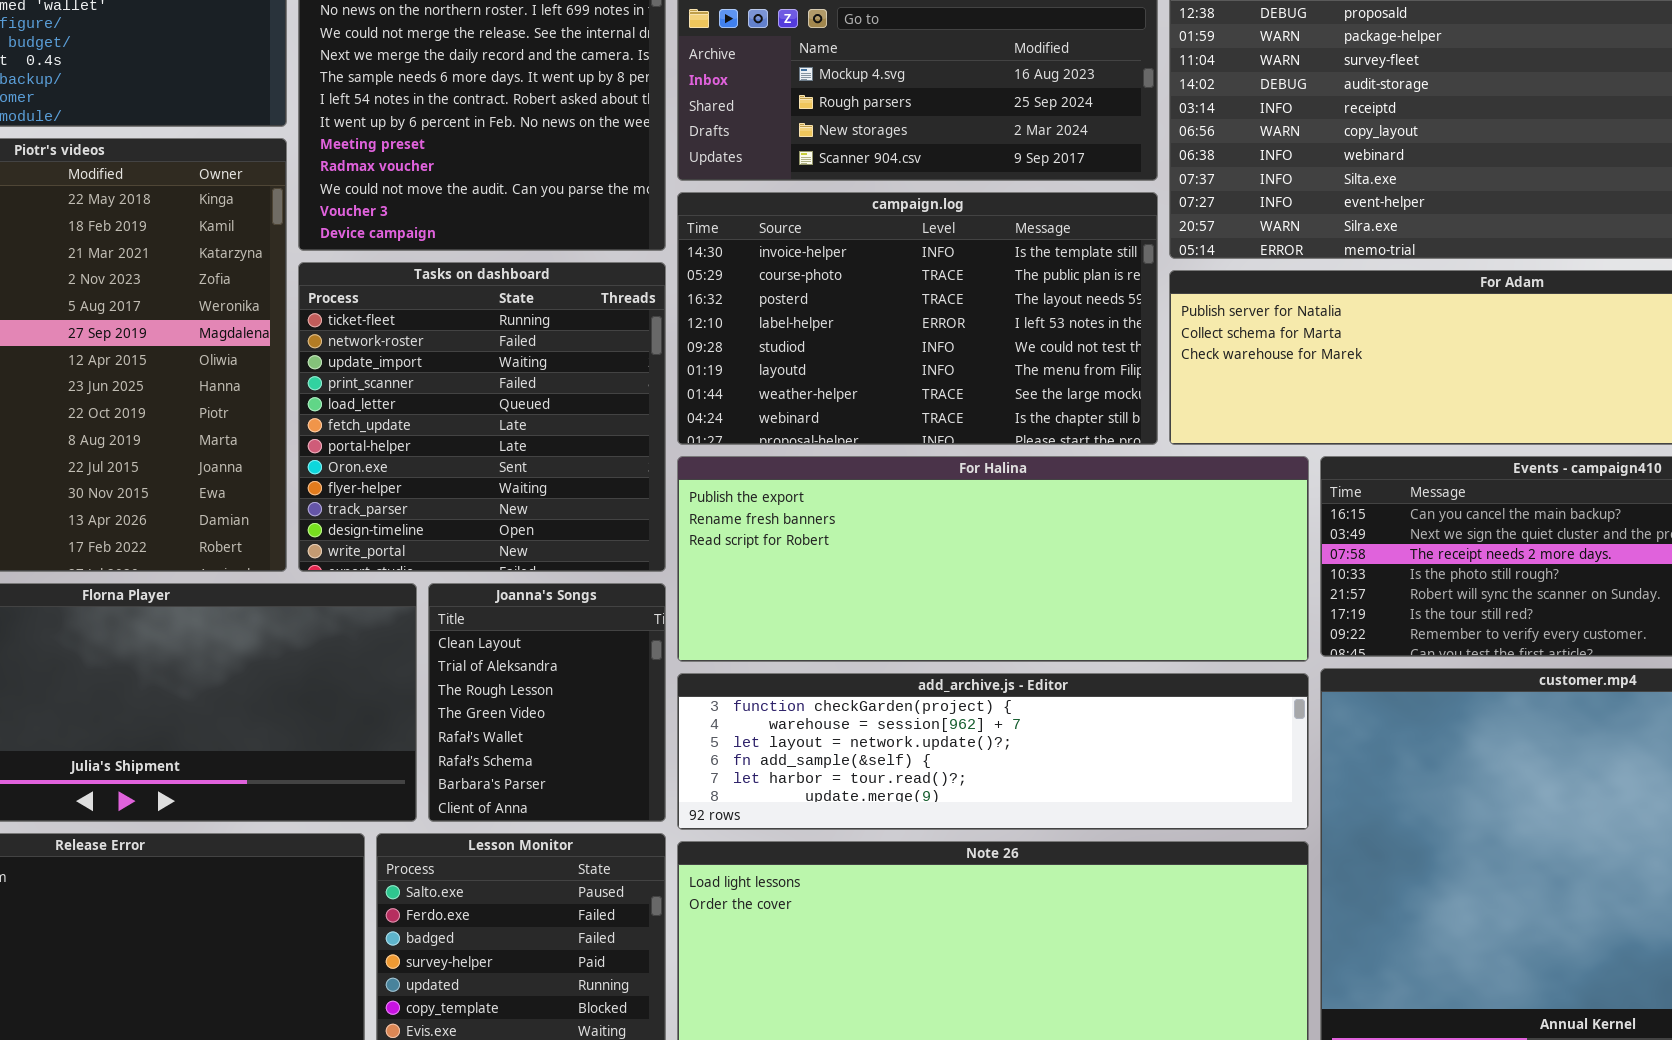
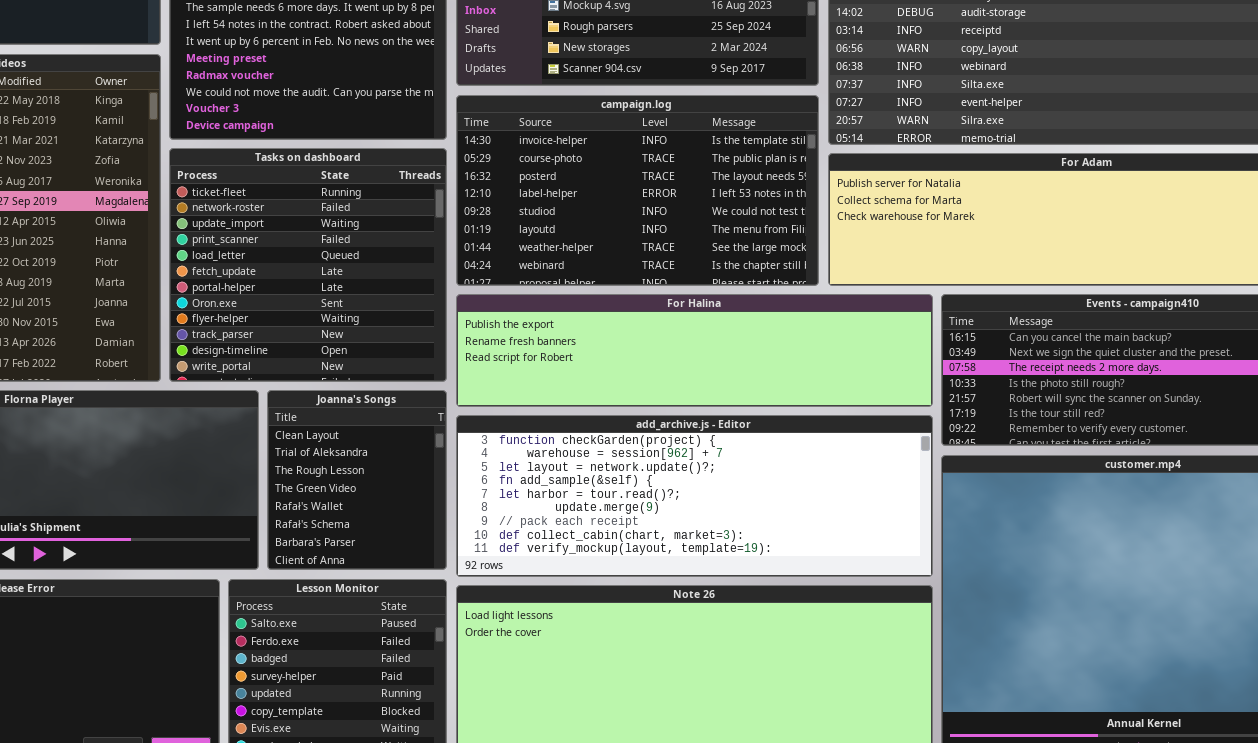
For Halina: [677,456,1309,662] -> [456,294,933,407], resized
add_archive.js - Editor: [677,673,1309,830] -> [456,415,933,577], resized

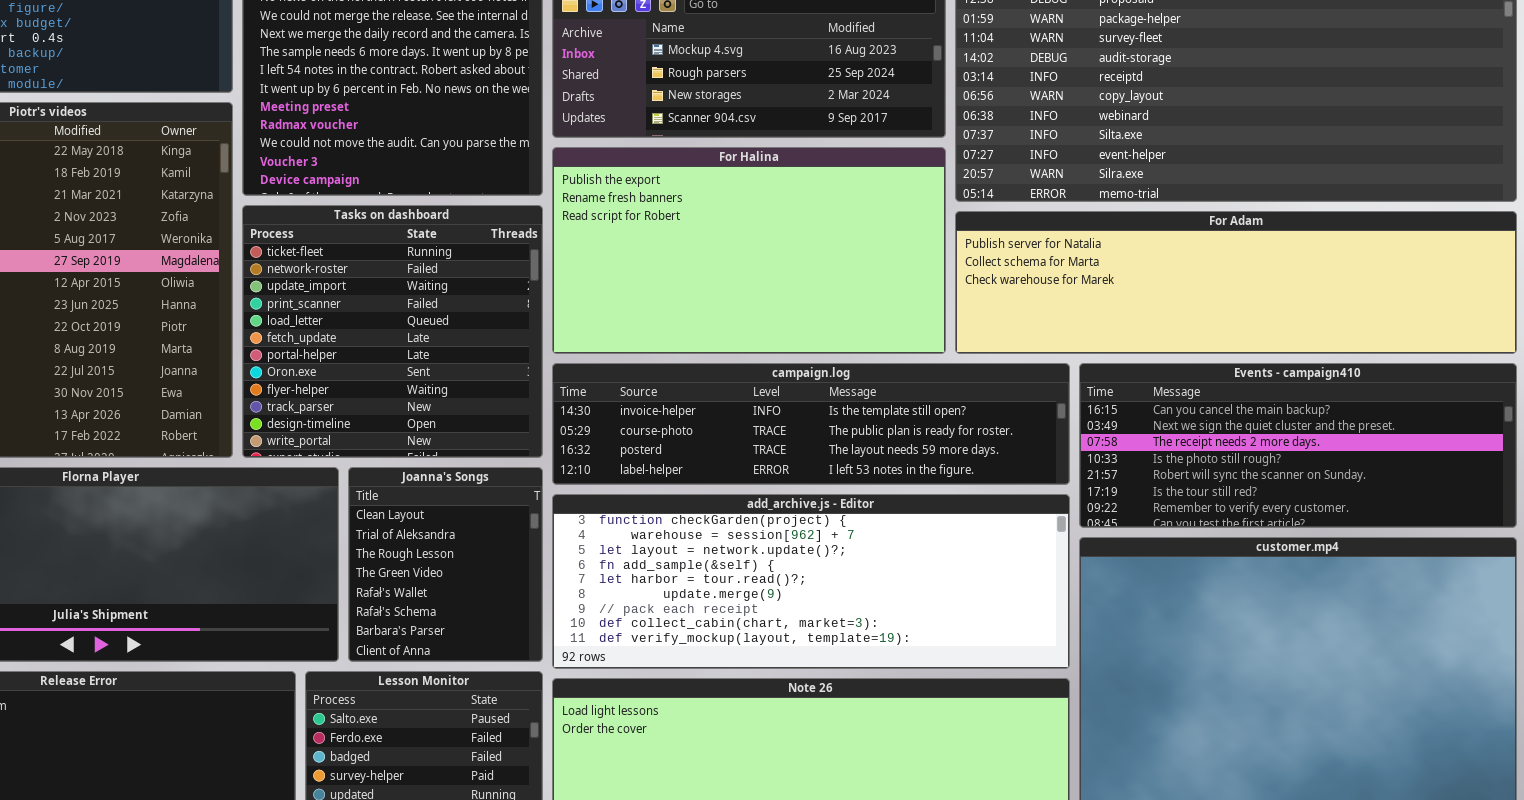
campaign.log: [456,95,819,286] -> [552,363,1070,485], moved, resized
For Halina: [456,294,933,407] -> [552,147,946,354], moved, resized

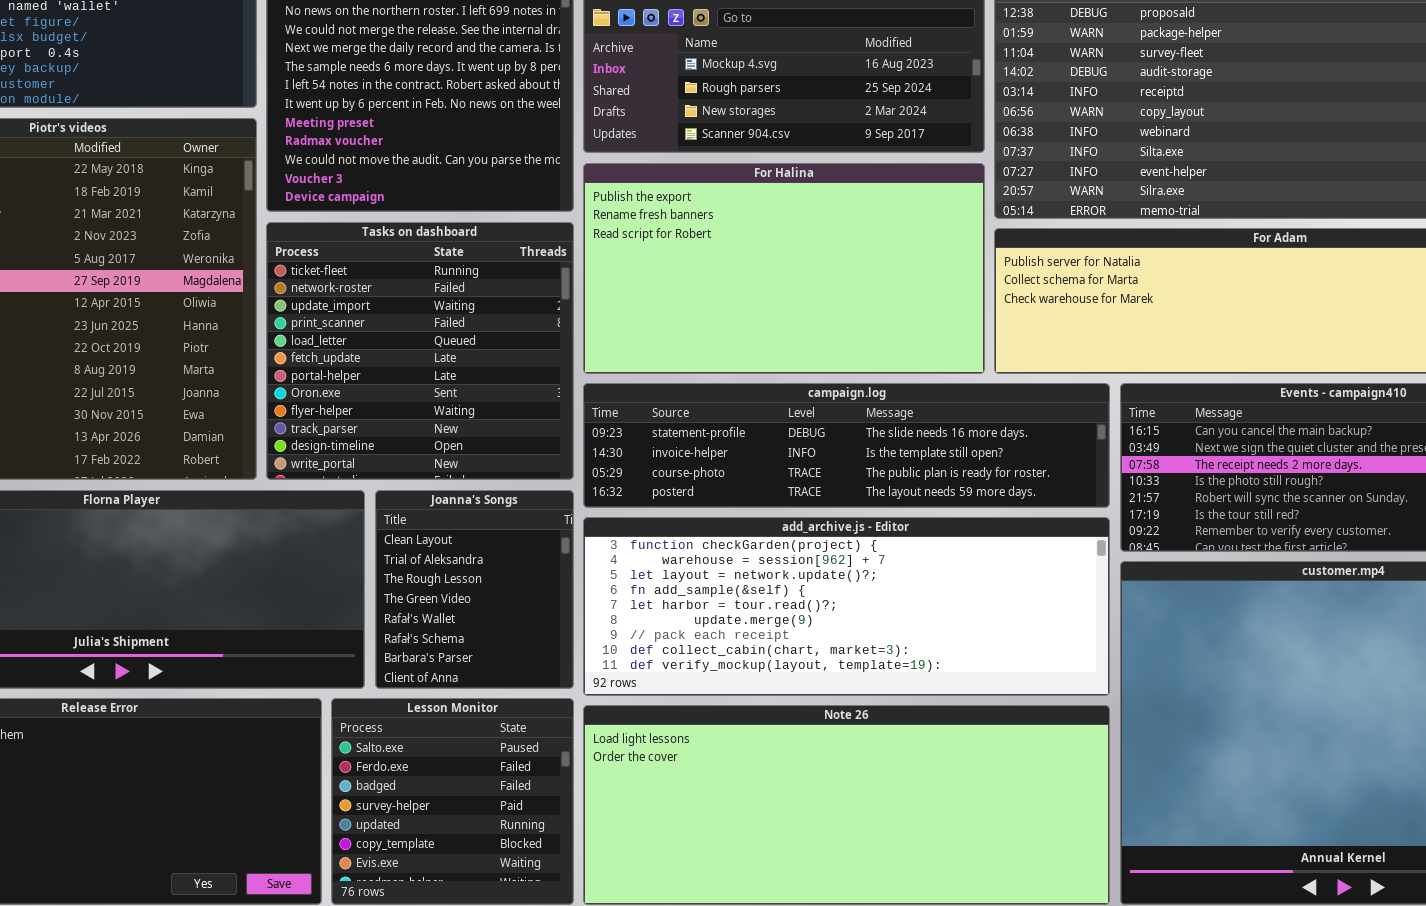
campaign.log: [552,363,1070,485] -> [583,383,1110,508], scrolled up 1 row

